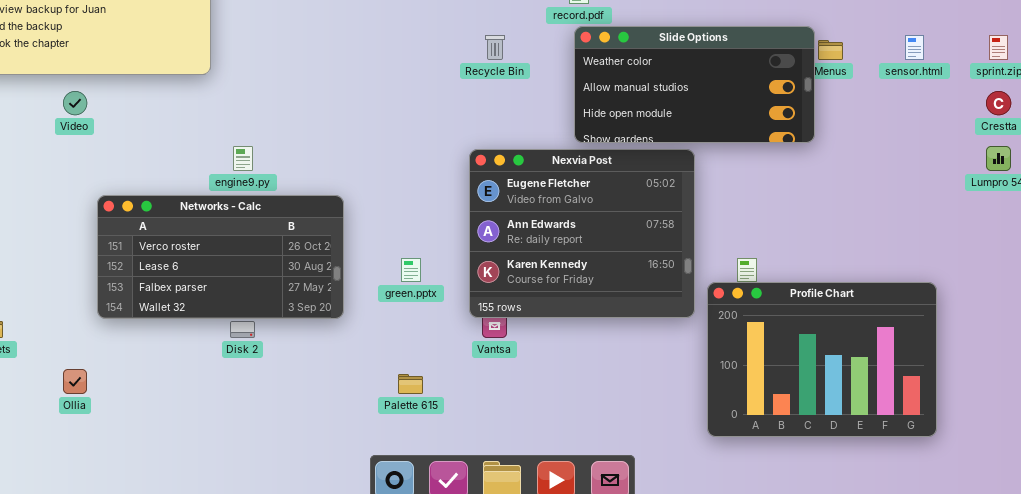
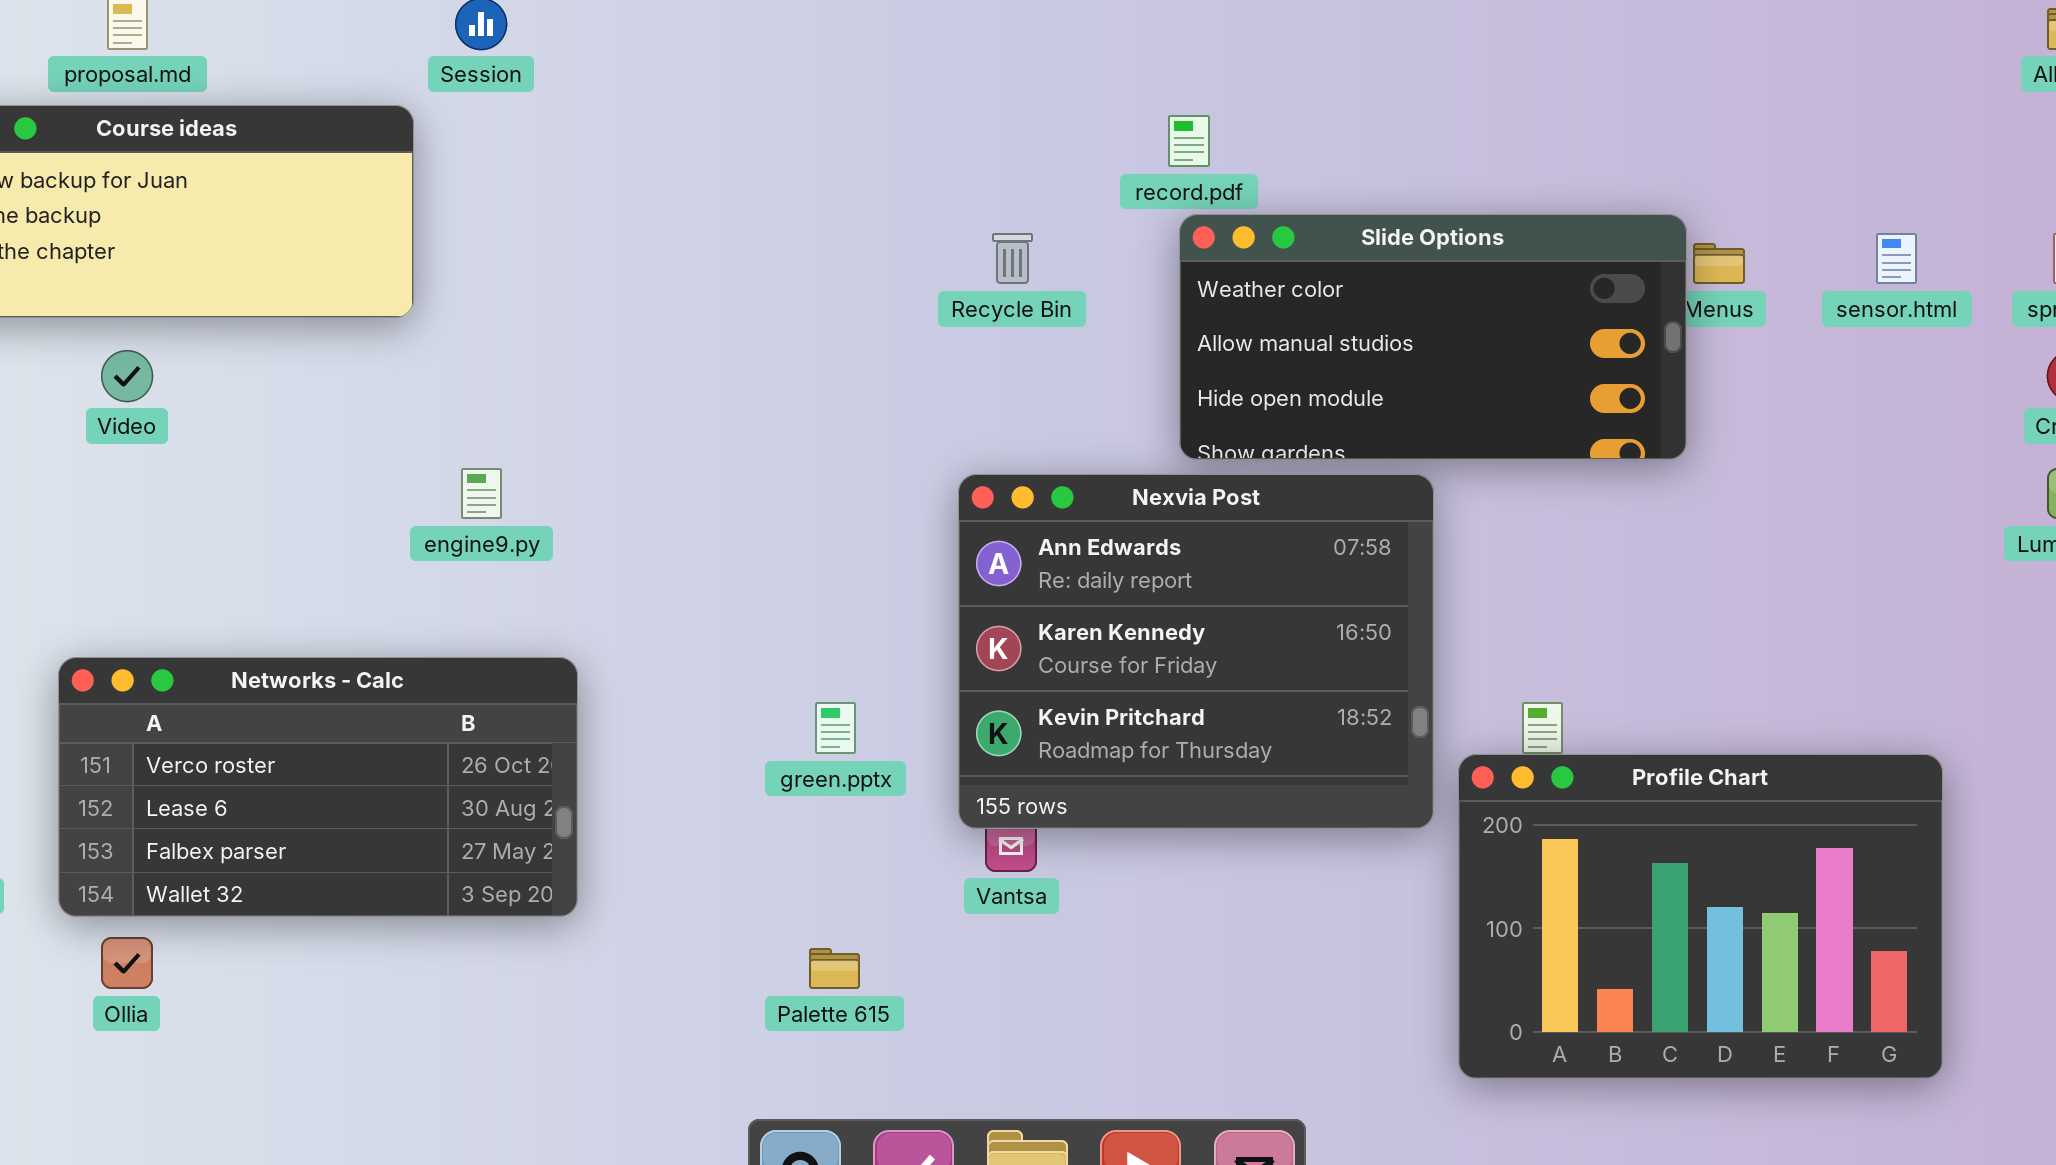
Nexvia Post: [469,149,695,318] -> [958,474,1434,829], scrolled down 1 row
Networks - Calc: [97,195,344,319] -> [58,657,578,917], moved

